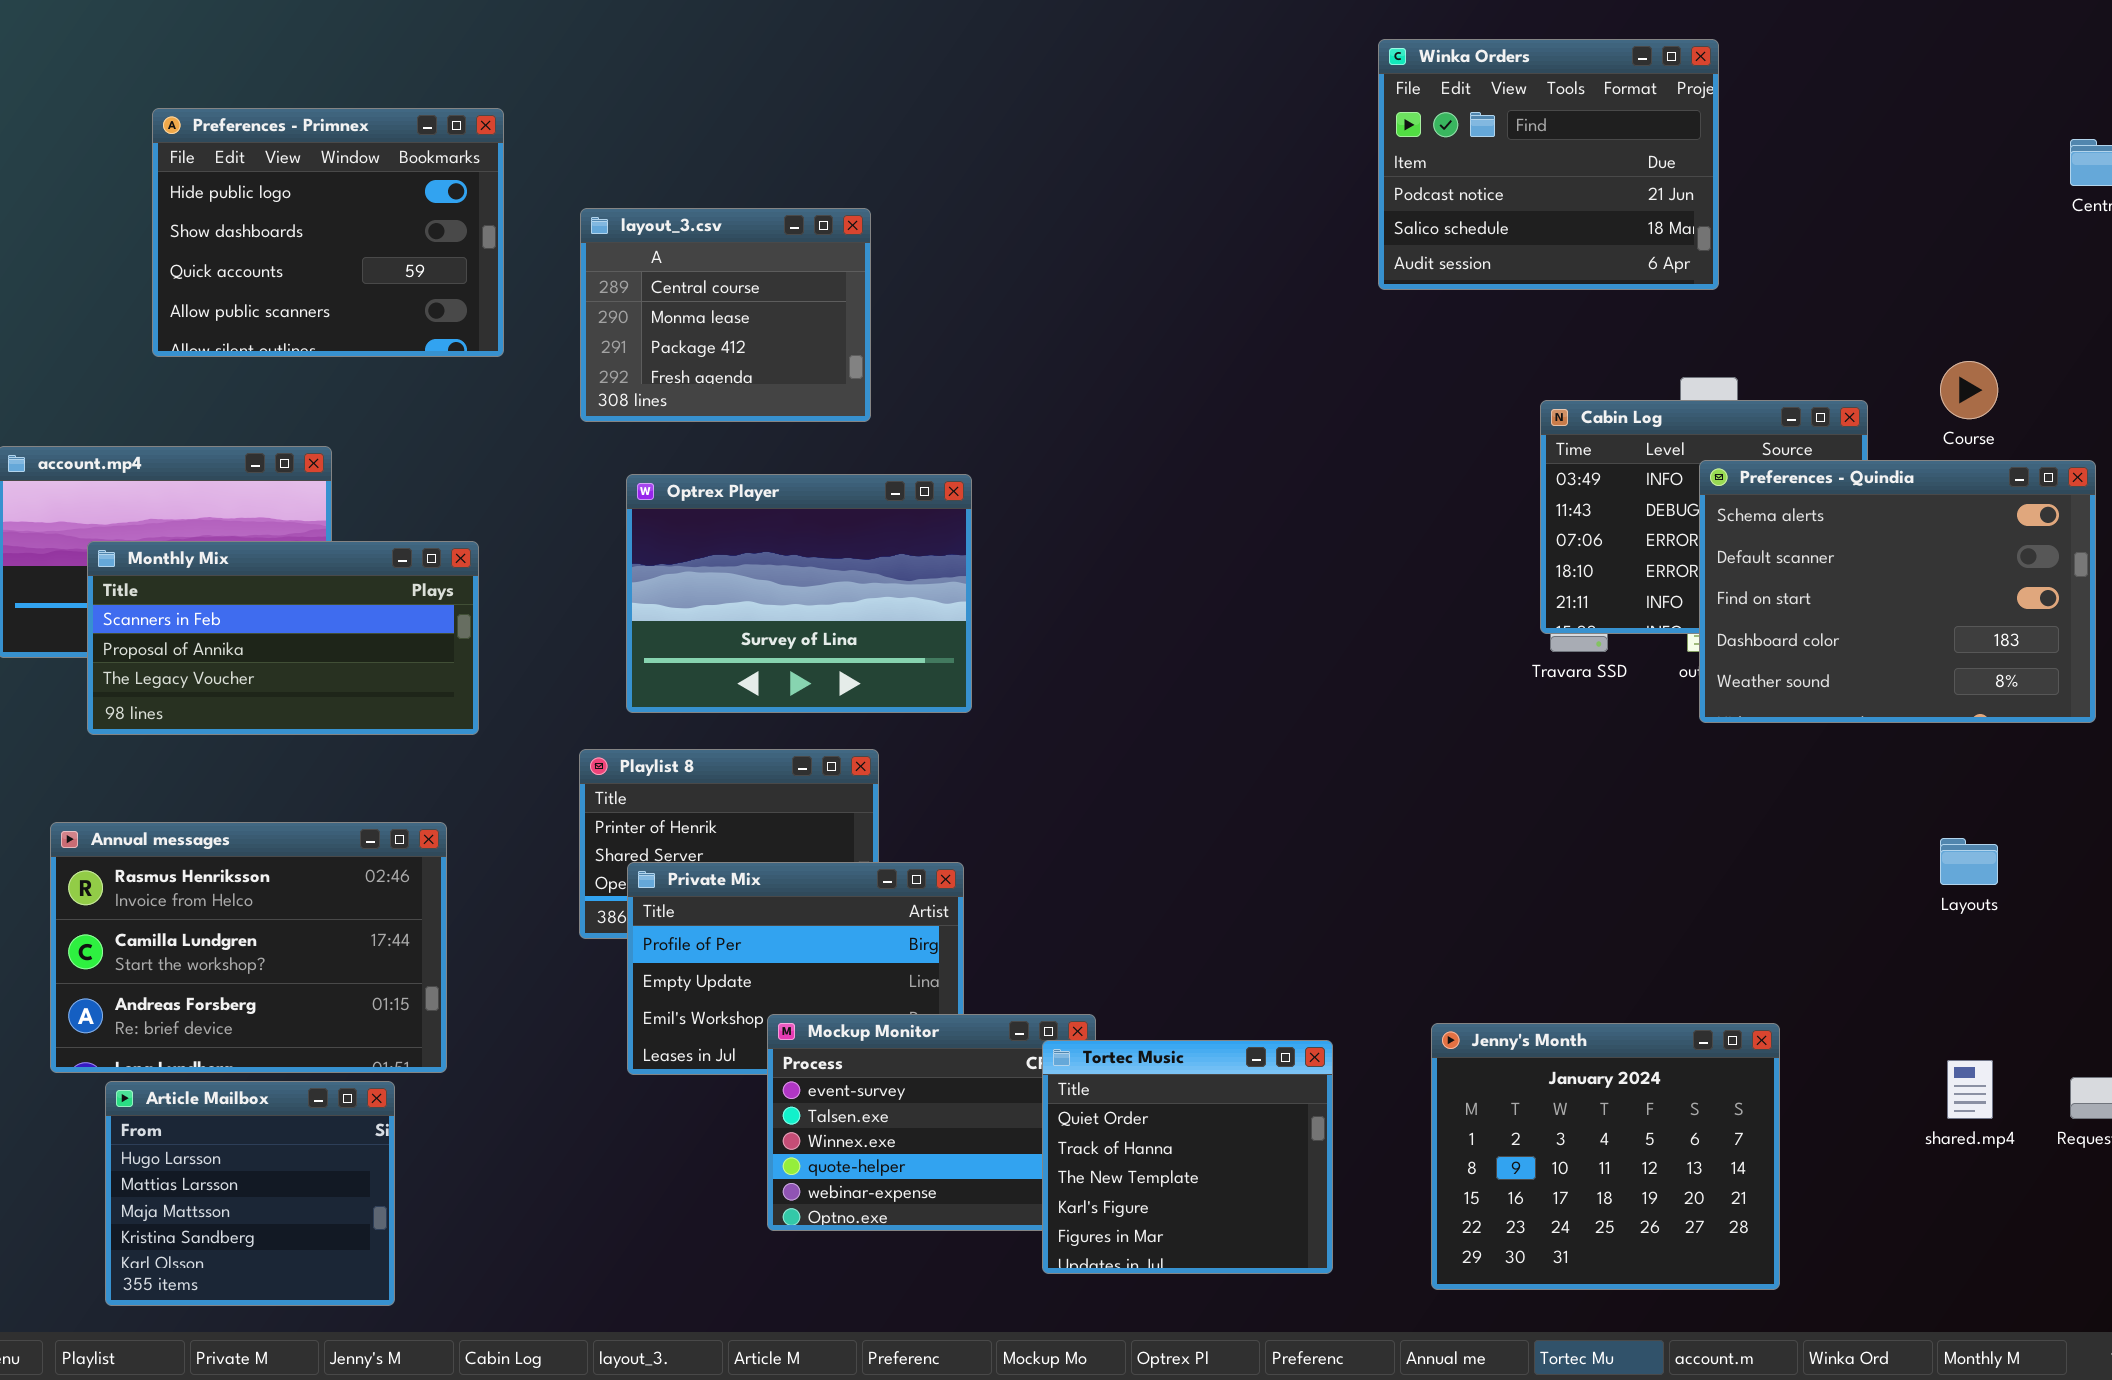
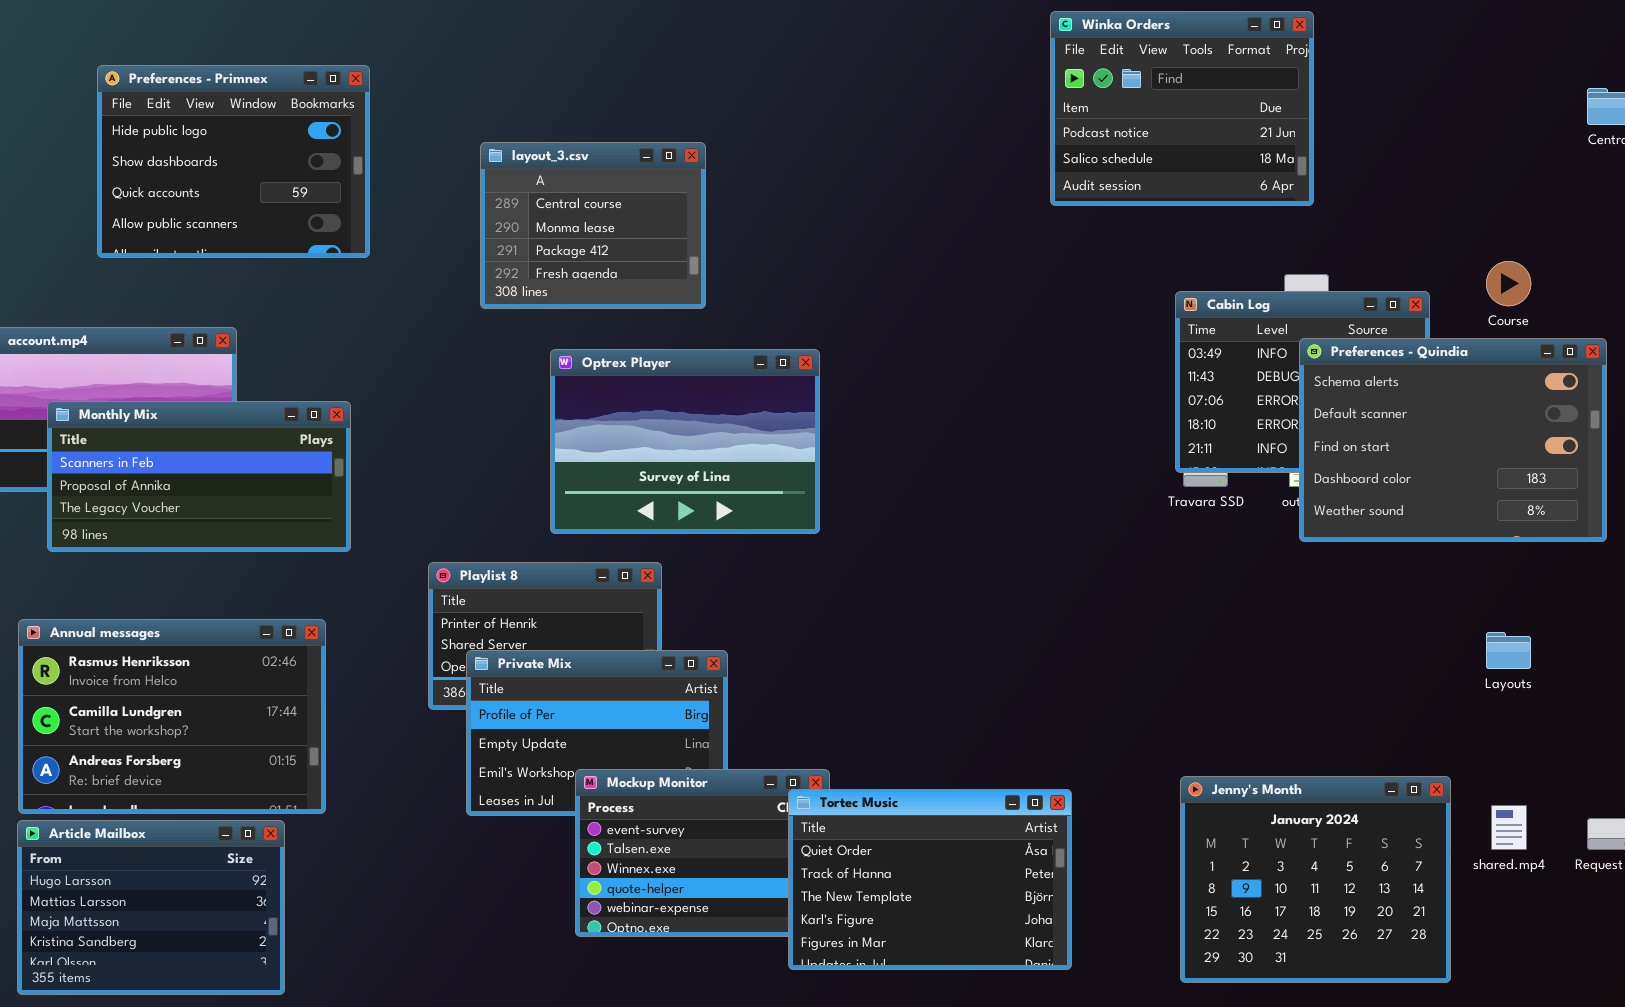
layout_3.csv: [580,208,871,422] -> [480,142,706,309], moved
Optrex Player: [626,474,972,713] -> [550,349,820,534], moved
Jenny's Month: [1431,1023,1780,1290] -> [1180,776,1451,983], moved
Tortec Music: [1042,1040,1333,1274] -> [788,789,1072,970], resized
Article Mailbox: [105,1081,395,1306] -> [17,820,285,995], resized

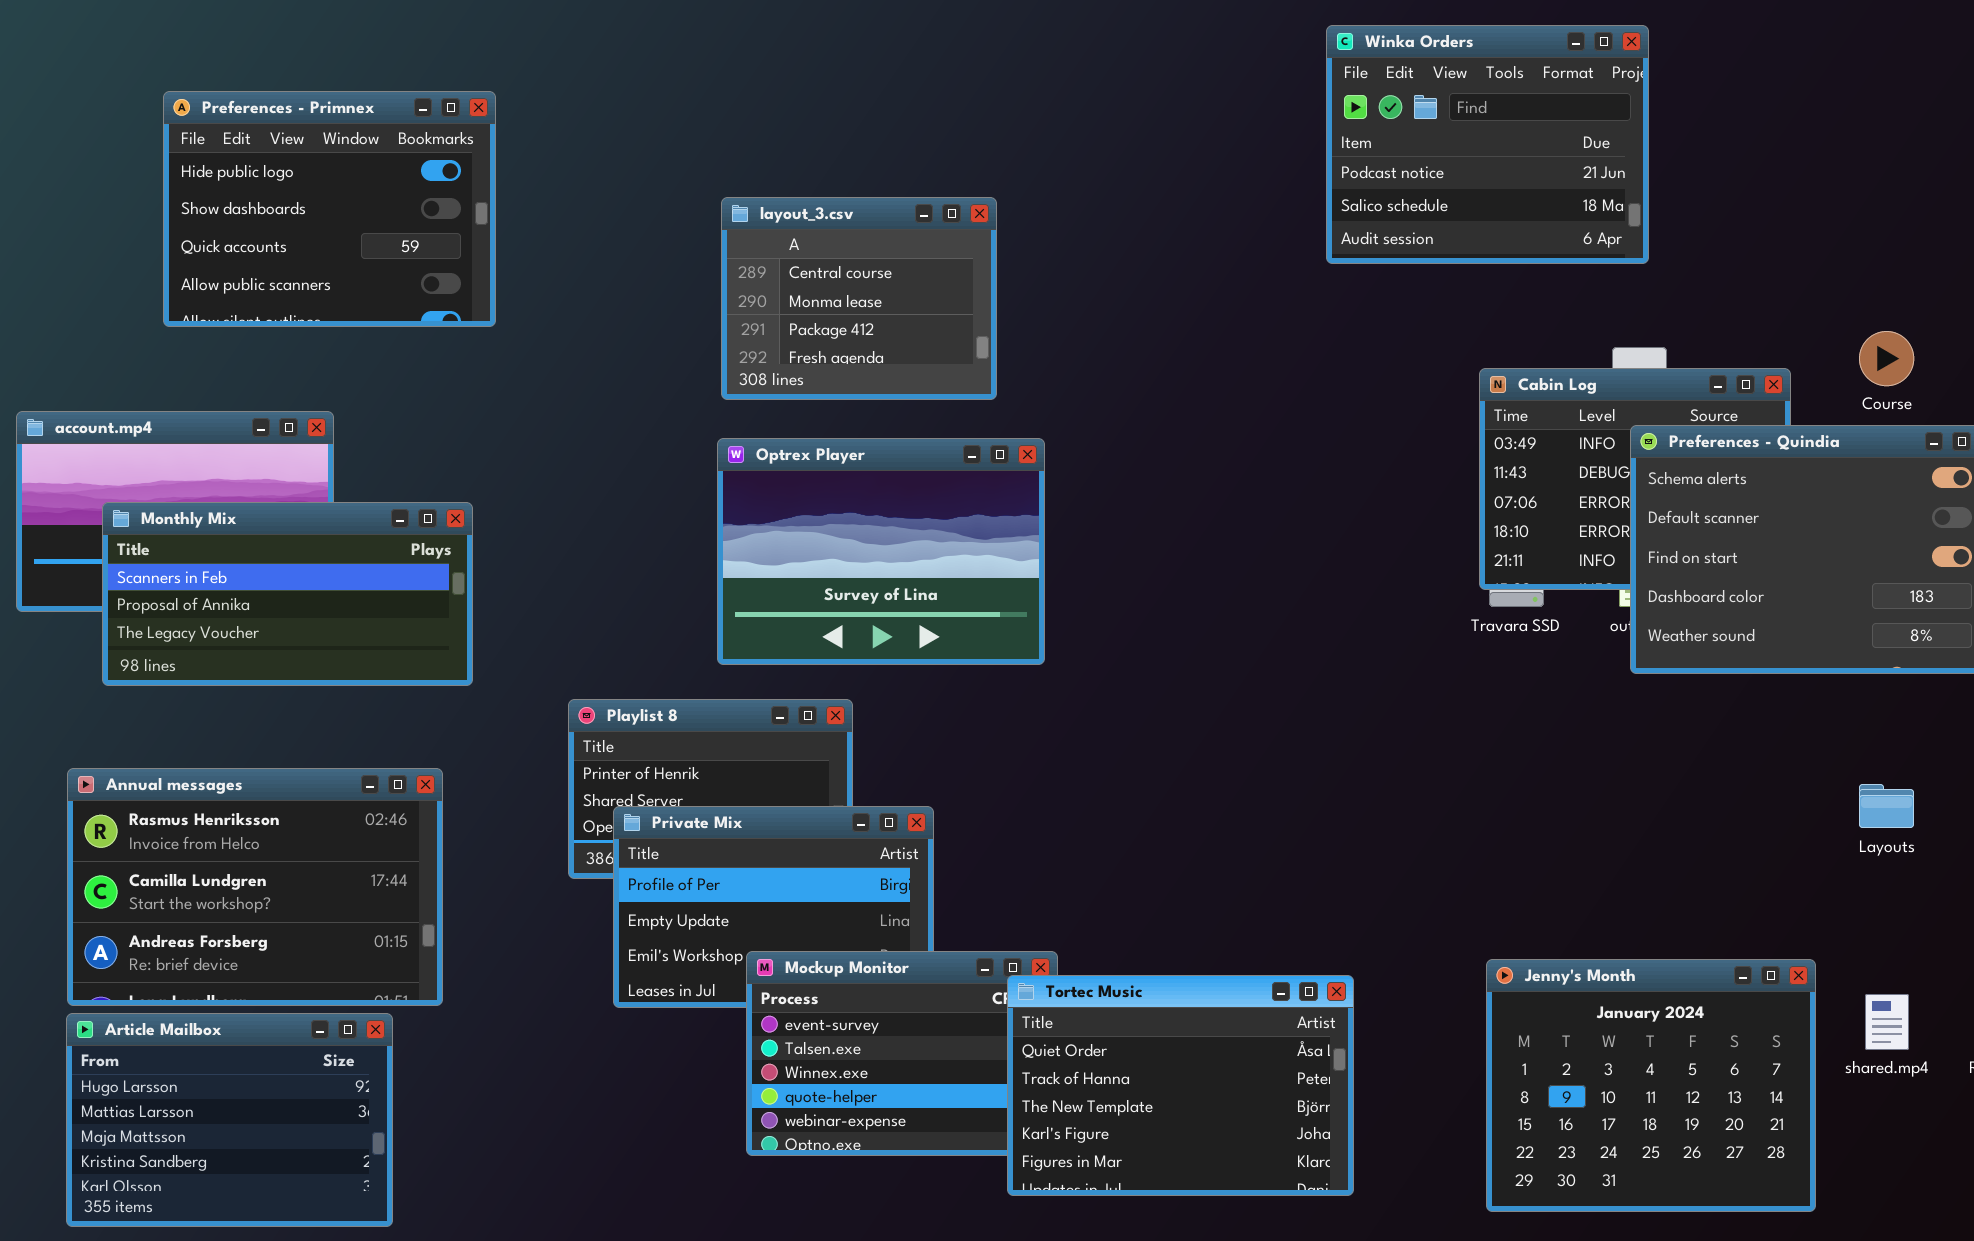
layout_3.csv: [480,142,706,309] -> [721,197,997,400], moved

